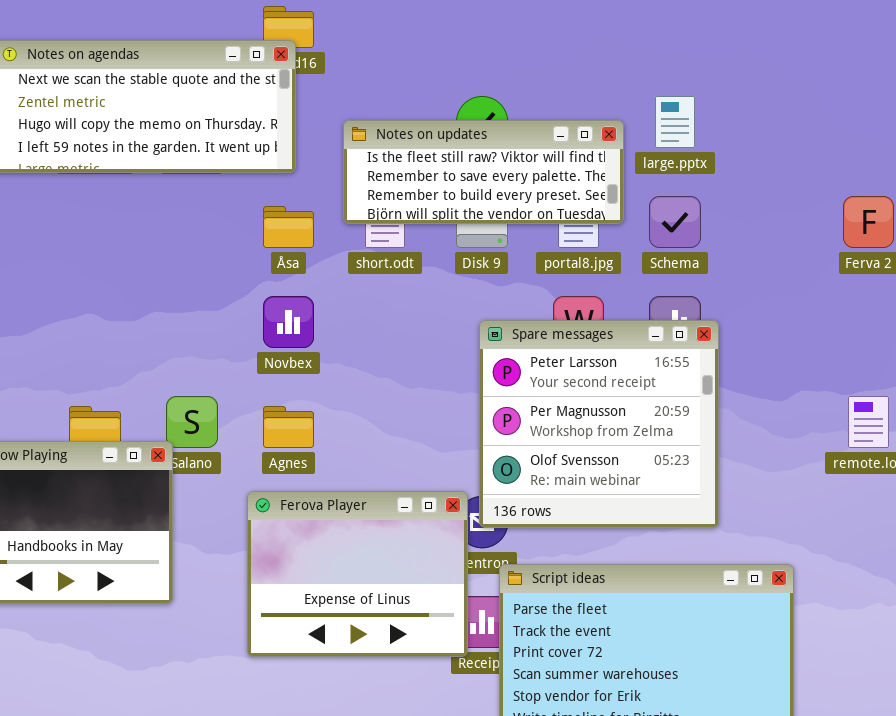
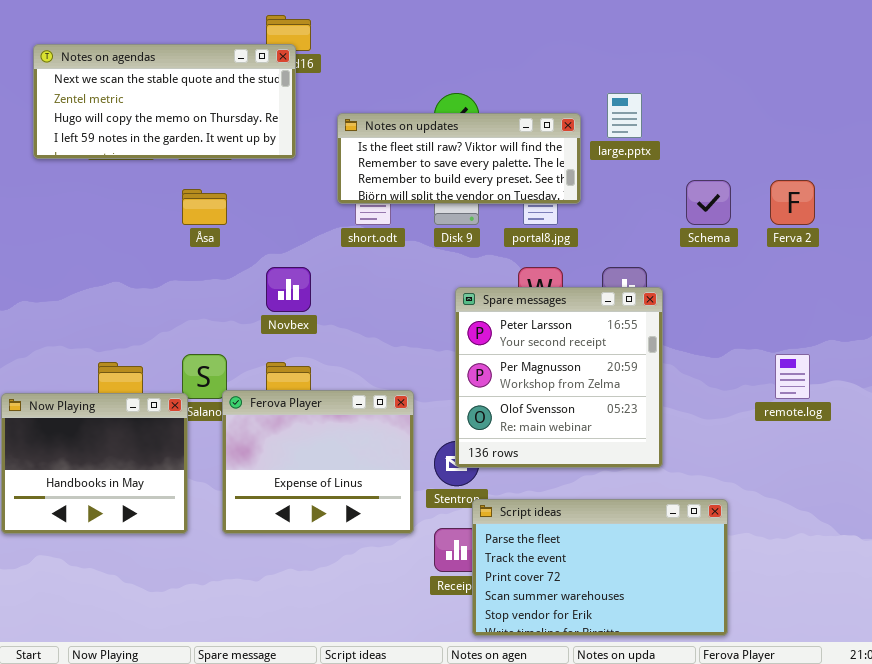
Schema: [649,196,701,248] -> [686,180,731,225], moved
Åsa: [263,206,314,248] -> [182,189,227,225], moved
Ferova Player: [247,491,468,657] -> [222,390,414,534], moved

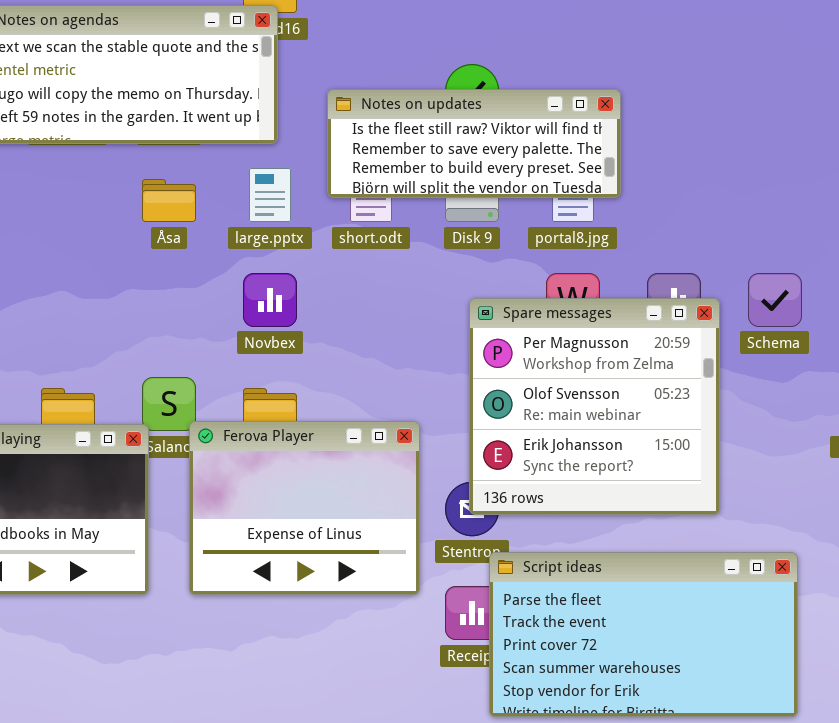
large.pptx: [607,93,642,138] -> [249,168,291,222], moved
Schema: [686,180,731,225] -> [748,273,802,327], moved
Spare messages: [455,287,663,468] -> [469,298,720,515], scrolled down 1 row

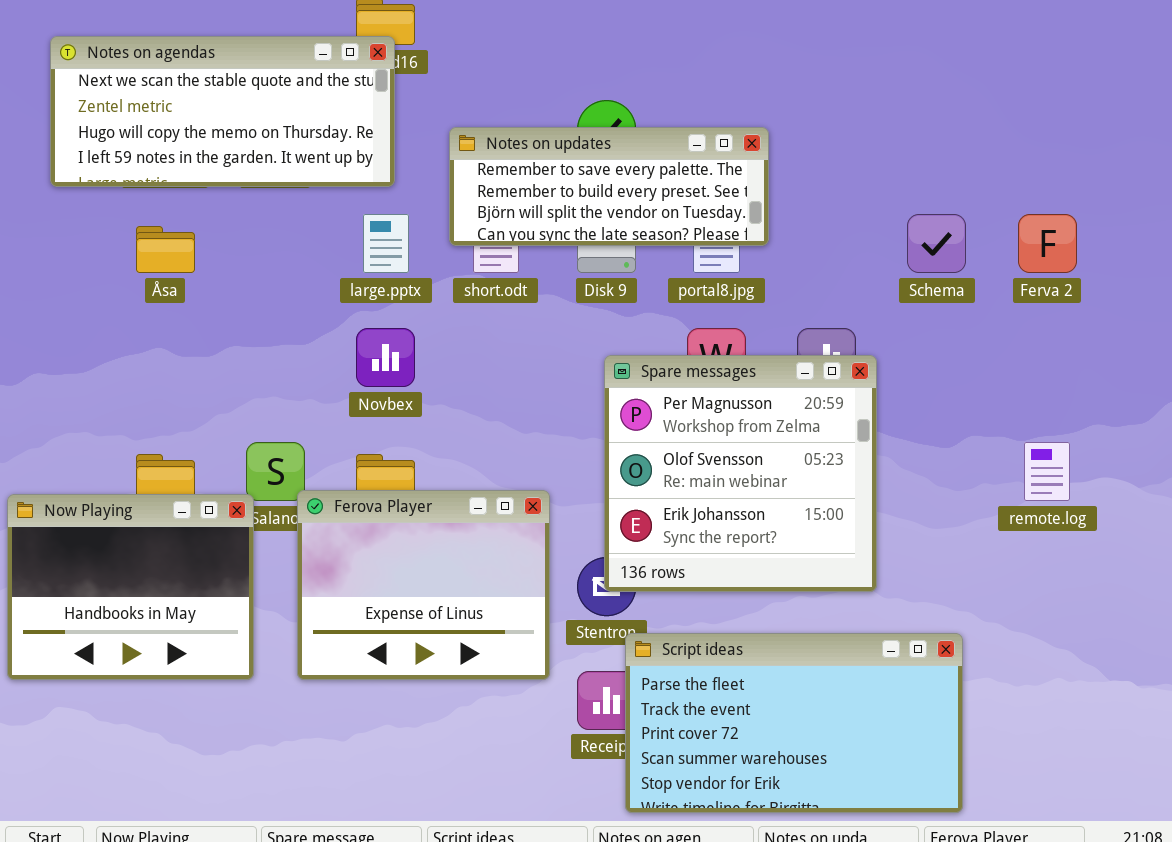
Notes on updates: [327,89,621,198] -> [449,127,769,246], scrolled down 1 row
Åsa: [142,179,196,222] -> [136,226,195,273], moved
Schema: [748,273,802,327] -> [907,214,966,273], moved

